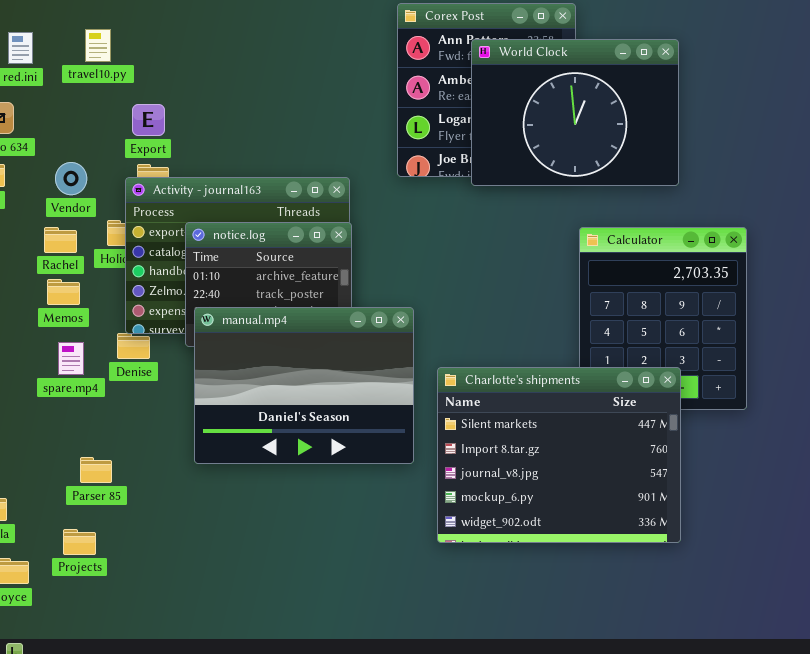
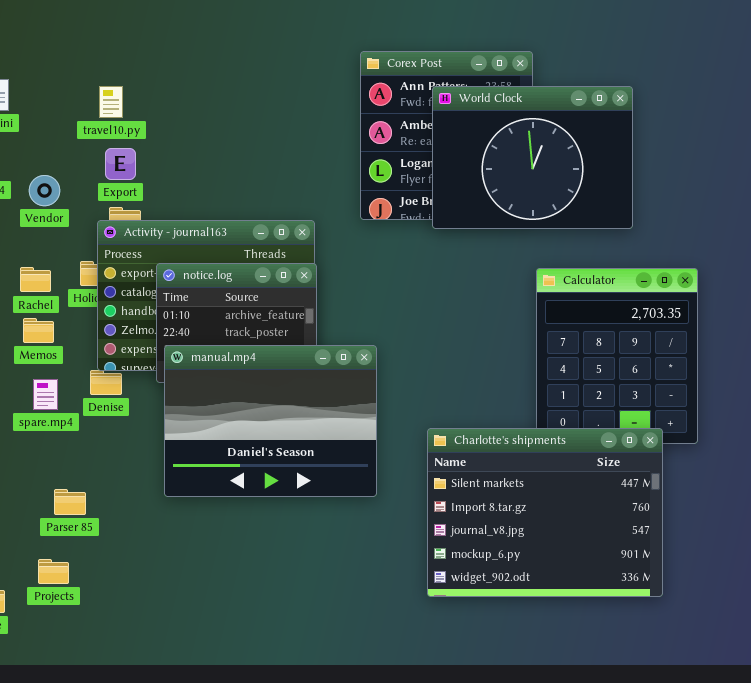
travel10.py: [85,29,111,62] -> [99,86,123,118], moved
Vendor: [55,162,87,195] -> [29,175,60,206], moved
Charlotte's shipments: [437,367,681,543] -> [427,428,663,597], moved

